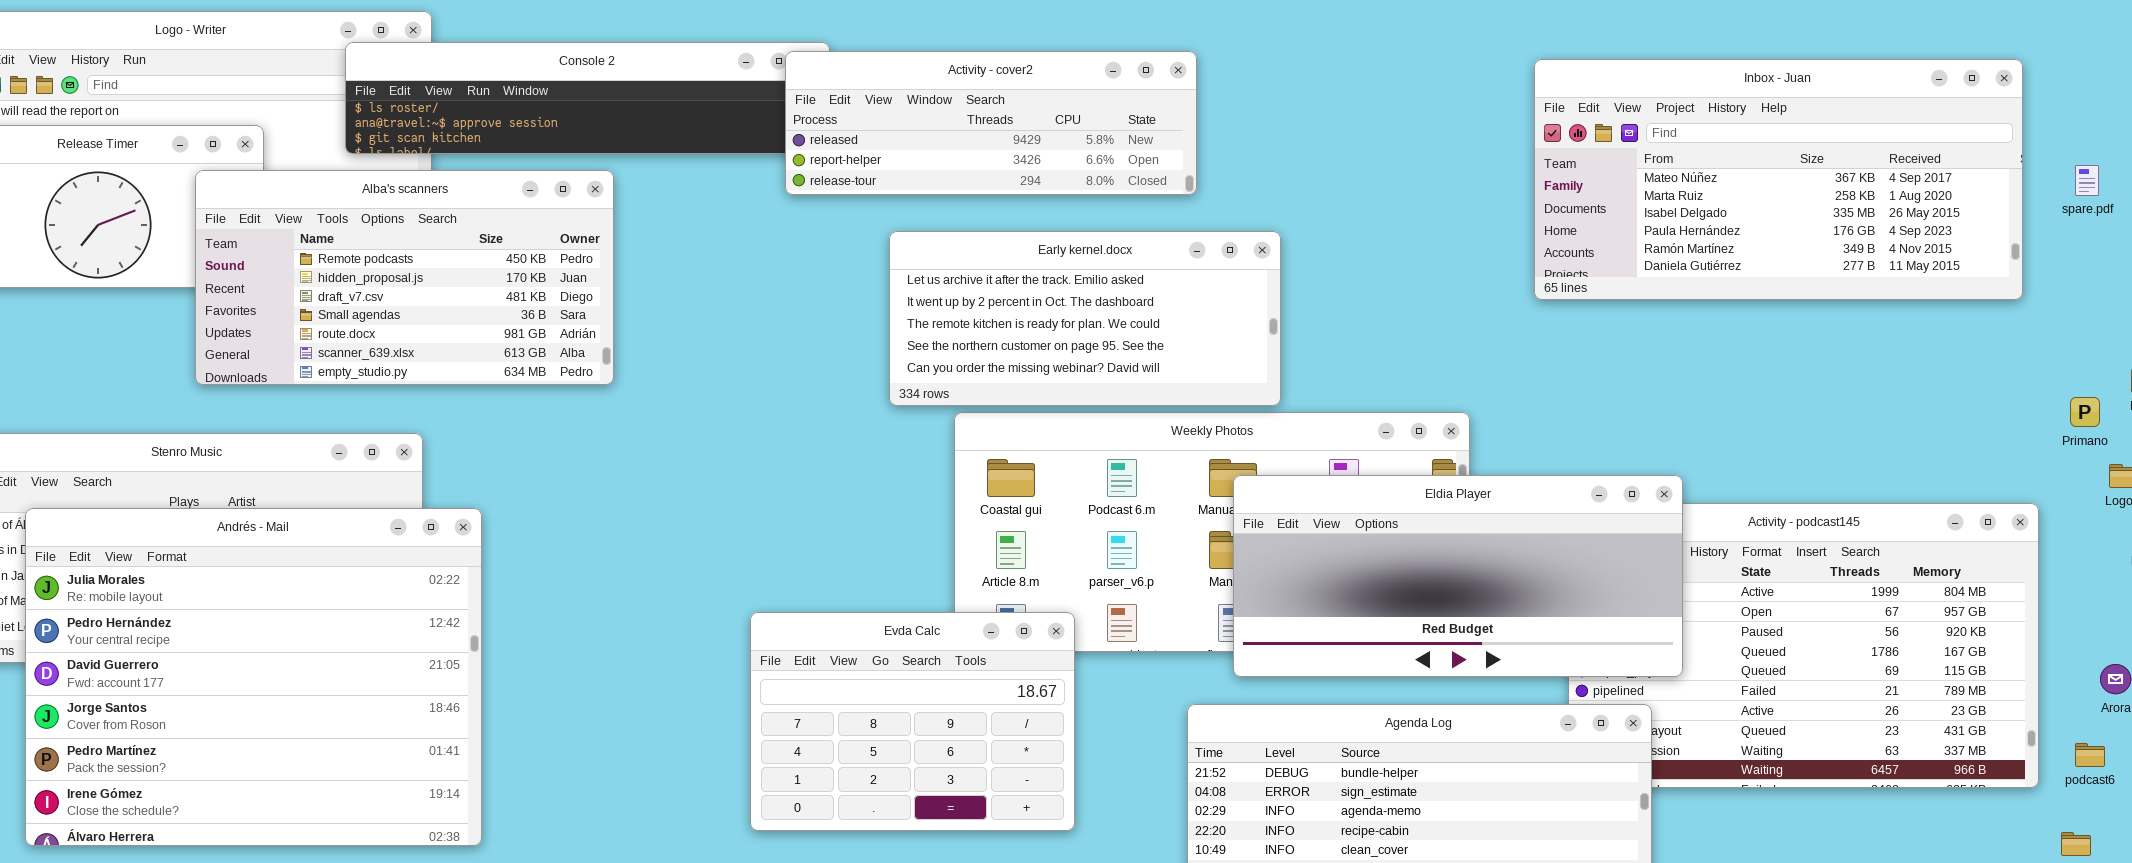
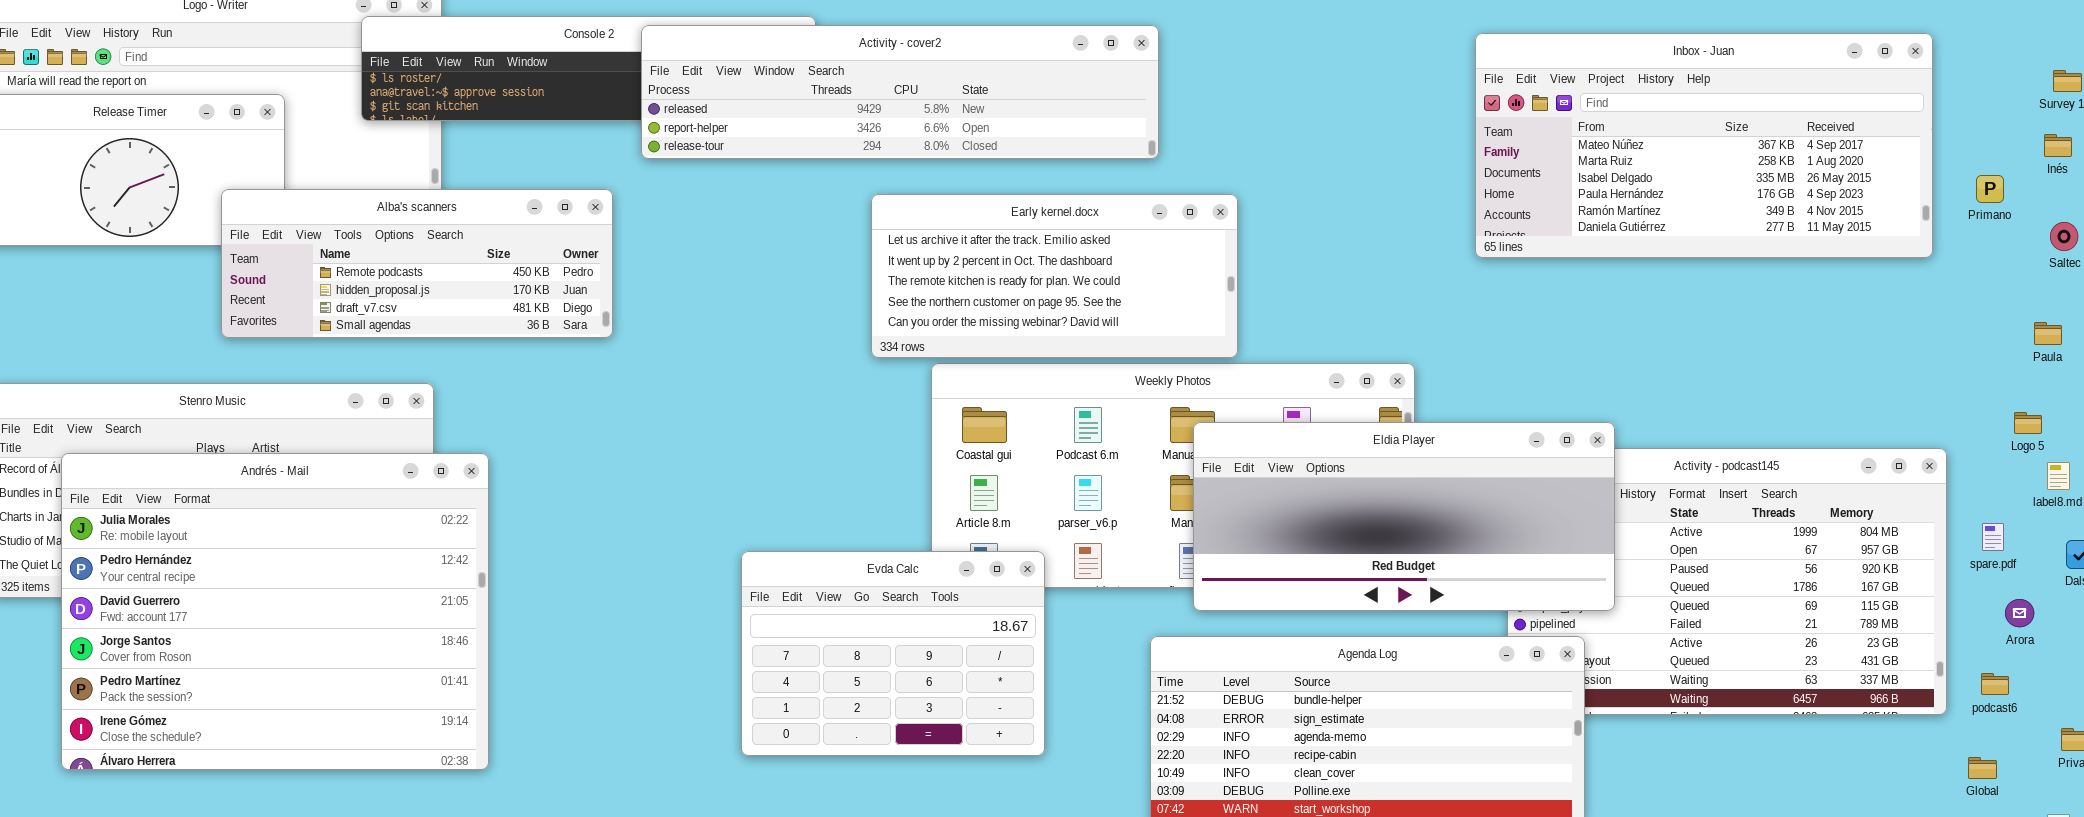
Activity - cover2: [785,51,1197,195] -> [641,25,1159,159], resized
spare.pdf: [2075,165,2099,196] -> [1982,523,2004,551], moved
Alba's scanners: [195,170,614,385] -> [221,189,613,338], resized
Primano: [2070,397,2100,427] -> [1976,175,2004,203], moved

